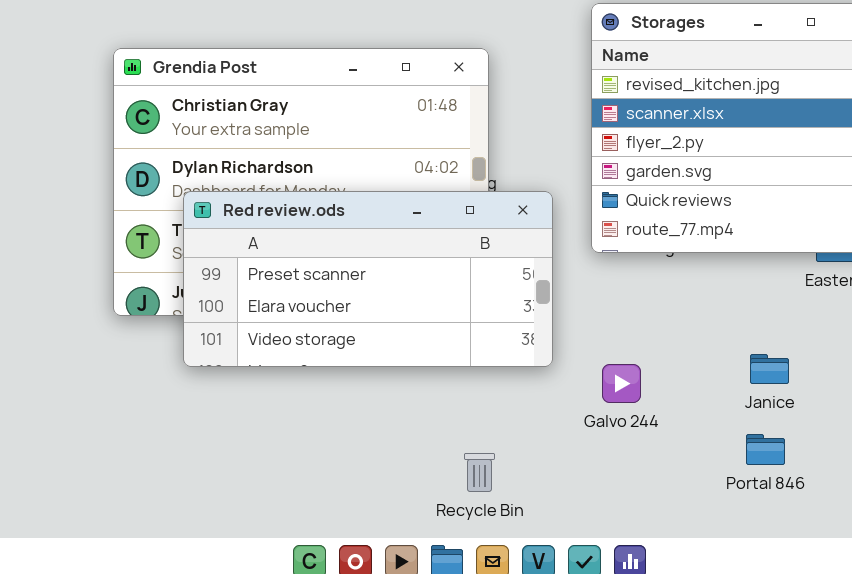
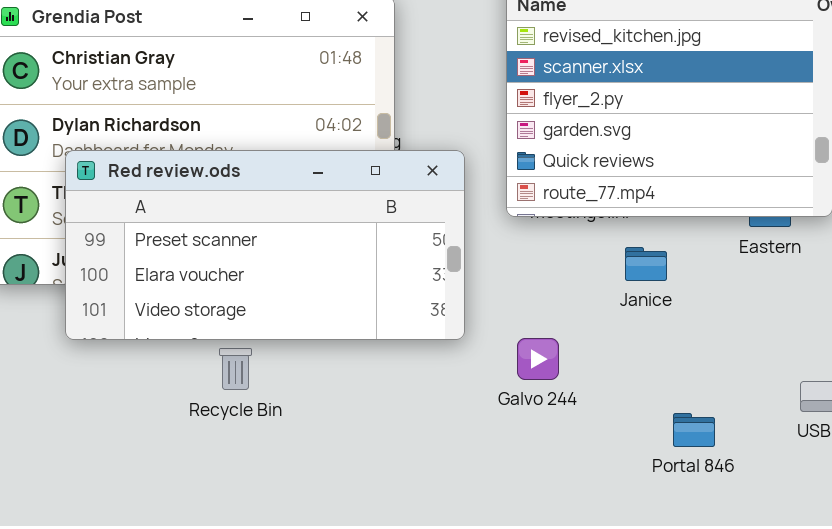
Janice: [750,354,789,384] -> [625,247,667,281], moved
Recycle Bin: [464,453,495,492] -> [219,348,252,390], moved

